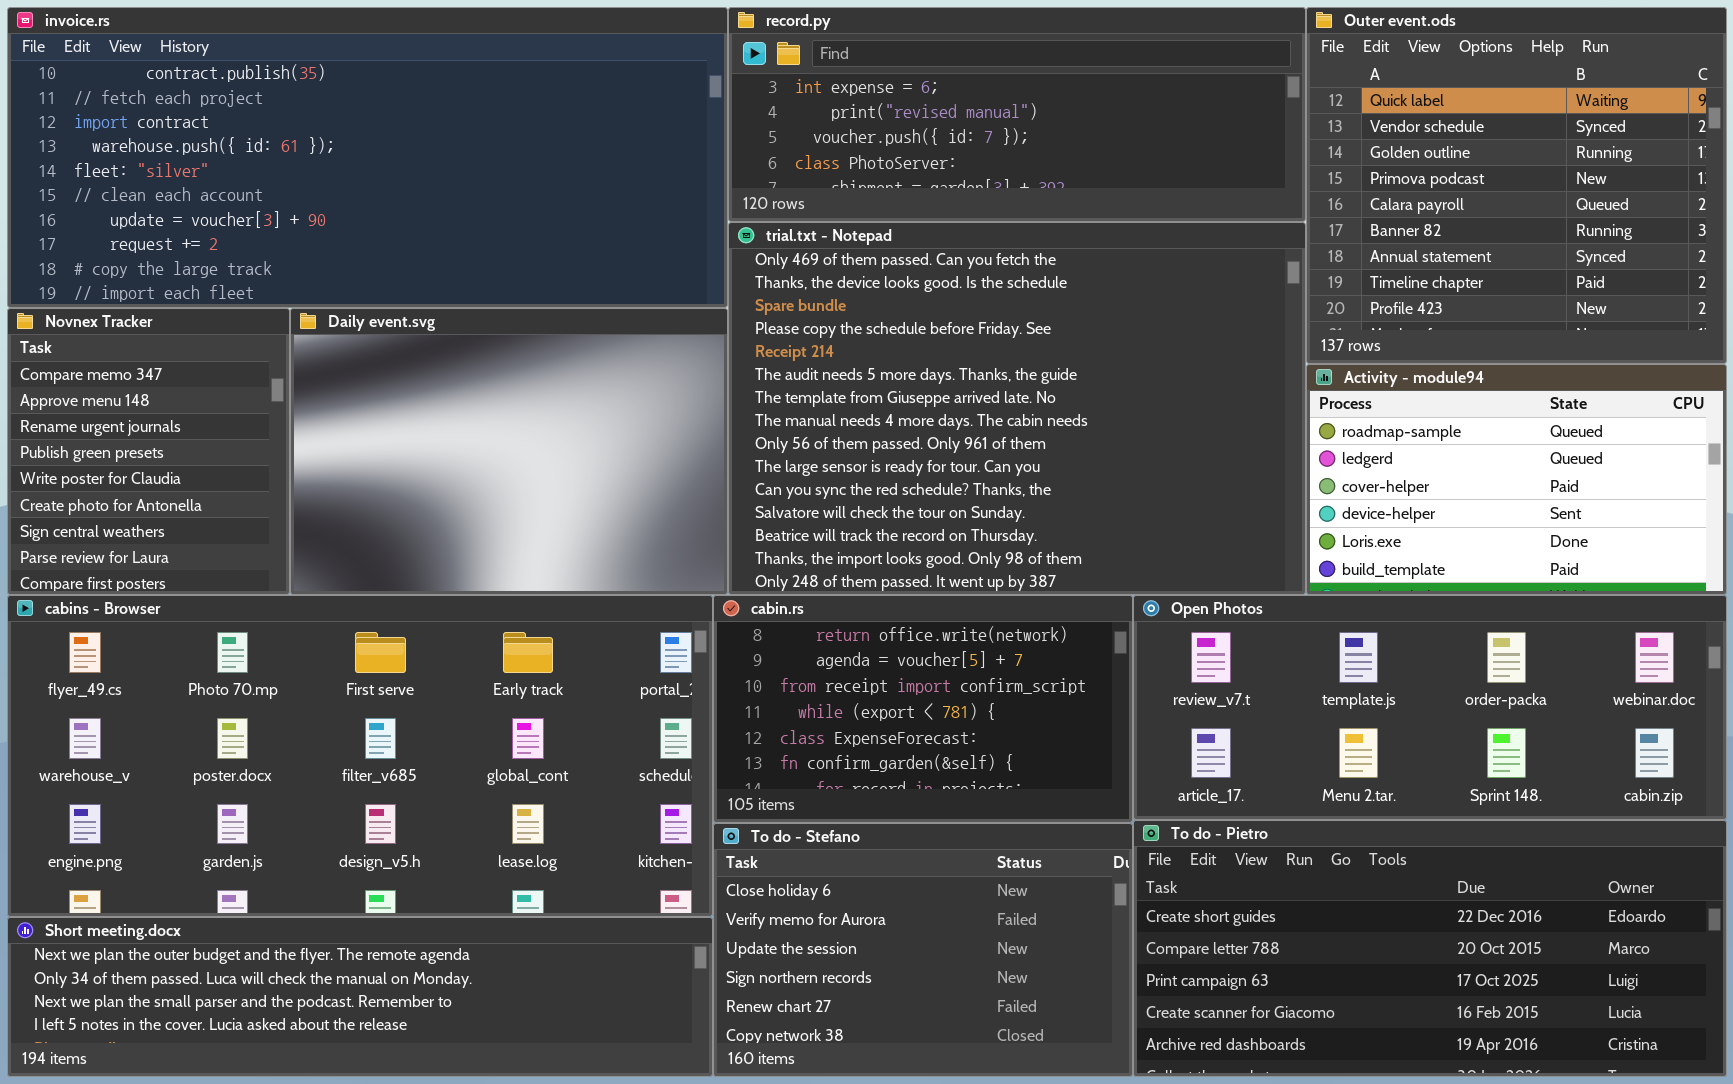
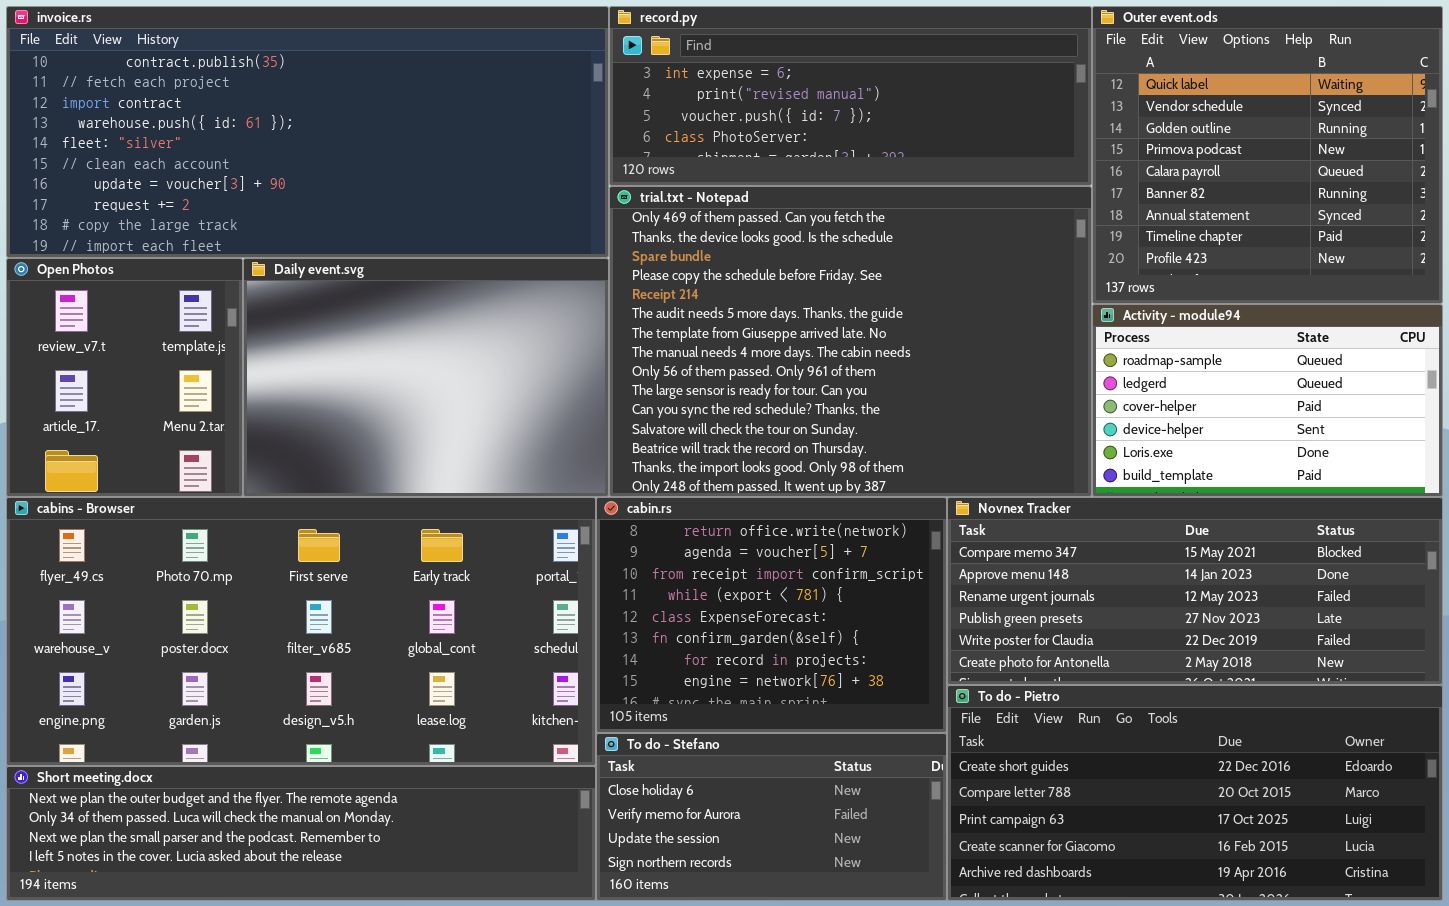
Novnex Tracker: [7,308,290,595] -> [947,497,1443,685], moved, resized
cabin.rs: [713,595,1133,823] -> [596,497,947,733], resized
Open Photos: [1133,595,1727,820] -> [6,258,243,497], moved, resized
To do - Stefano: [713,823,1133,1077] -> [596,733,947,901], resized

